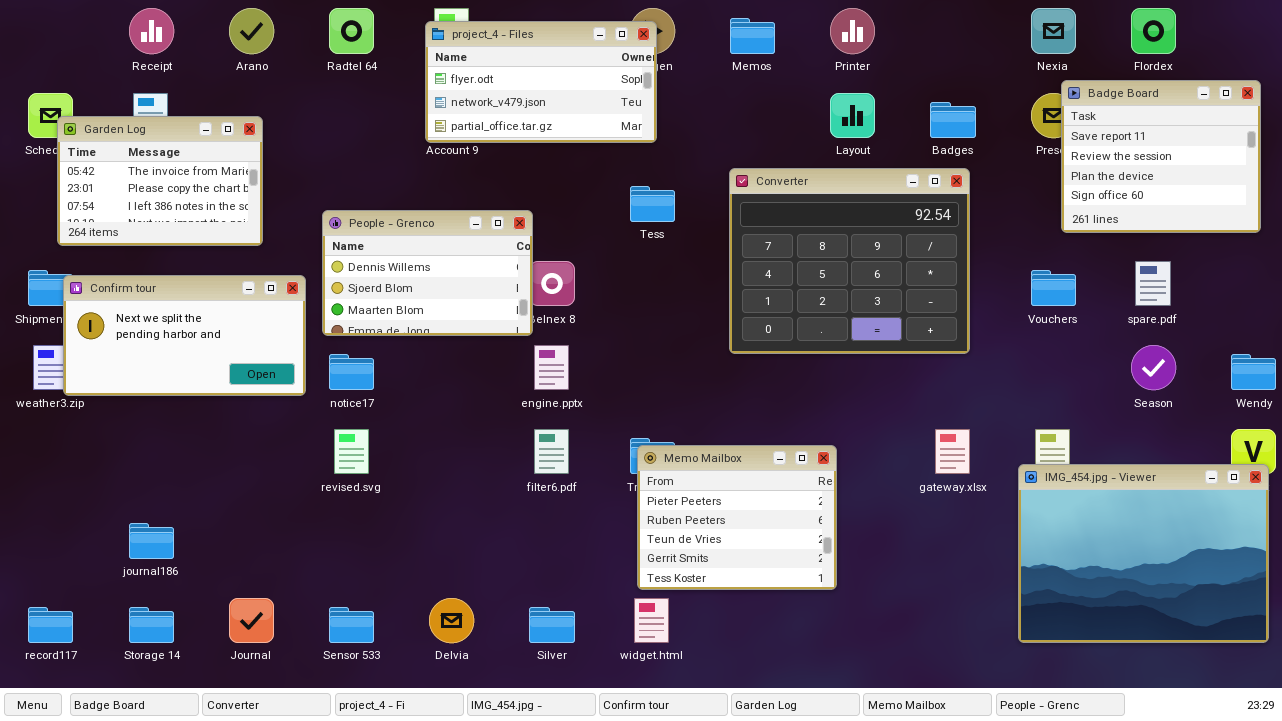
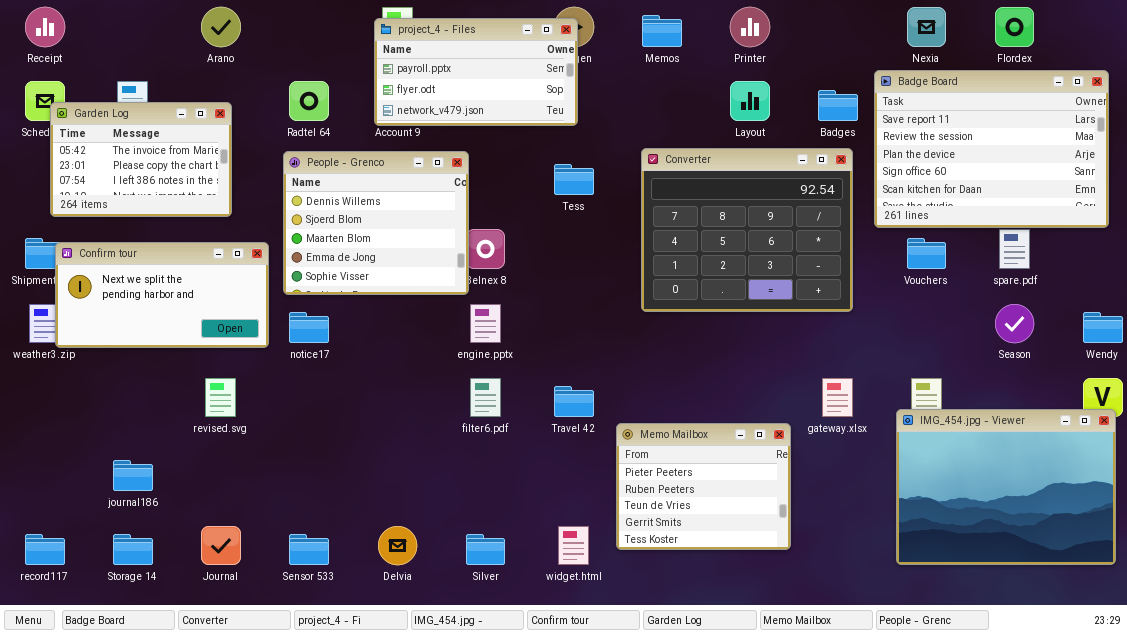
Receipt: [129,8,174,54] -> [25,7,65,47], moved
Radtel 64: [329,8,374,54] -> [289,81,329,121], moved
project_4 - Files: [425,21,657,143] -> [374,18,578,126], scrolled up 1 row
Badge Board: [1061,80,1261,233] -> [874,70,1109,228], resized
People - Grenco: [322,210,533,336] -> [283,151,469,295], resized
revised.svg: [334,429,369,474] -> [205,378,236,417], moved
Memo Mailbox: [637,445,837,590] -> [616,423,791,550], moved

